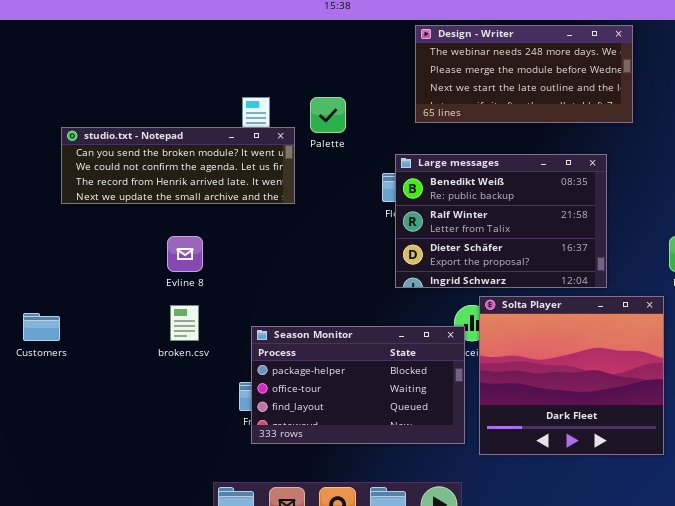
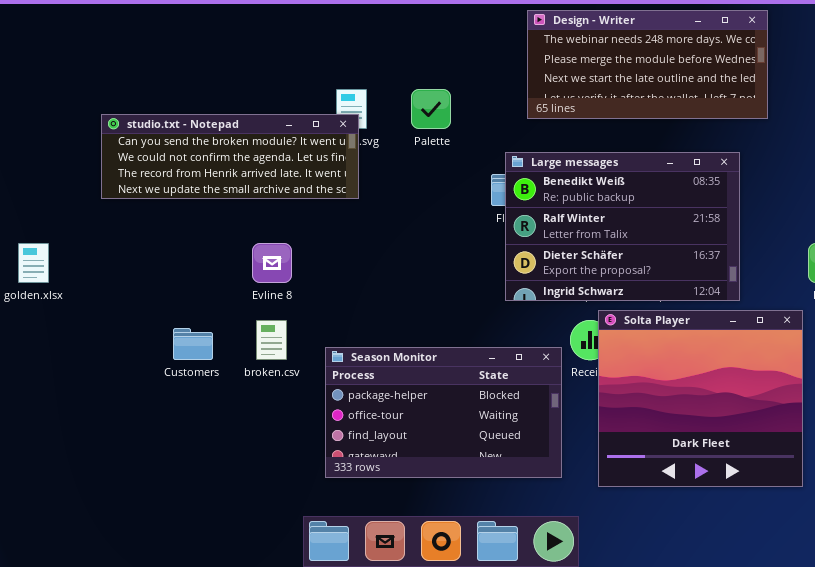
studio.txt - Notepad: [61,127,295,204] -> [101,114,359,199], moved
Customers: [23,313,60,341] -> [173,328,213,360], moved
Season Monitor: [251,326,465,444] -> [325,347,562,478], moved

